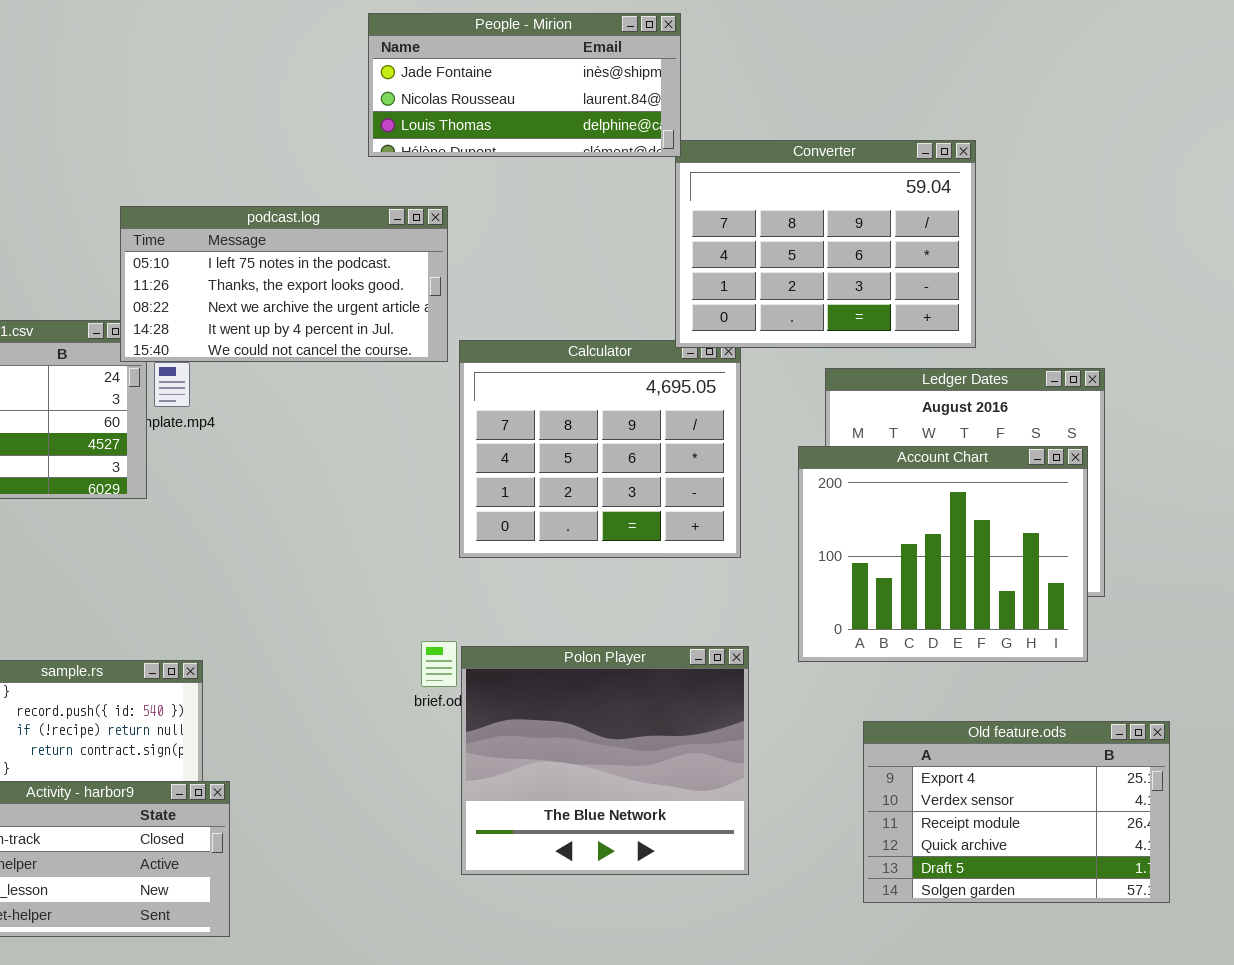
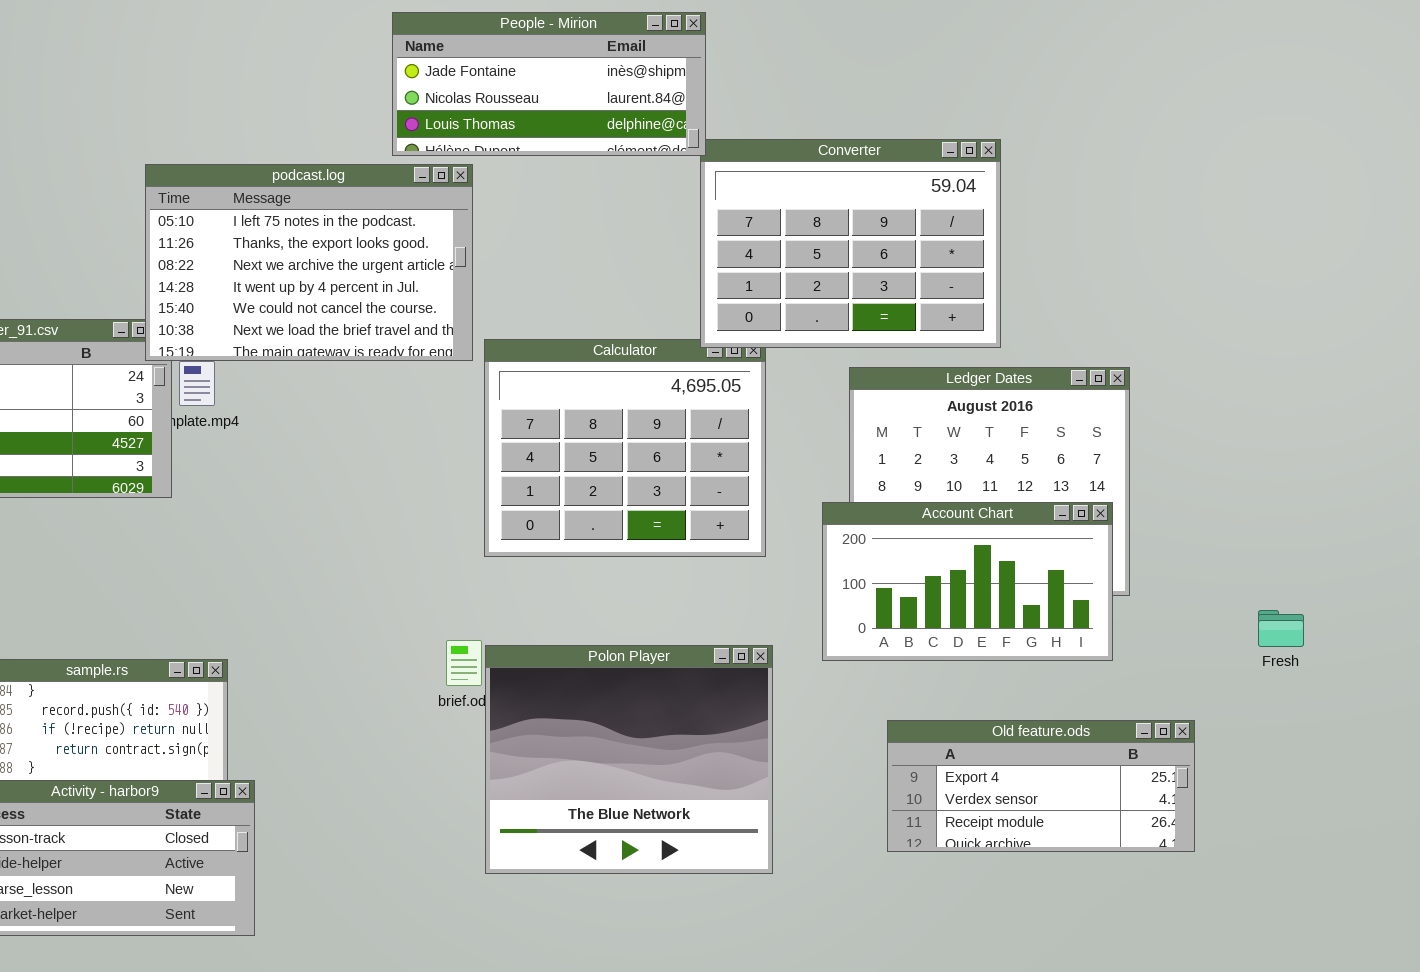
podcast.log: [120,206,448,362] -> [145,164,473,361], resized
Account Chart: [798,446,1088,662] -> [822,502,1113,661], resized
Old feature.ods: [863,721,1170,903] -> [887,720,1195,852], resized

